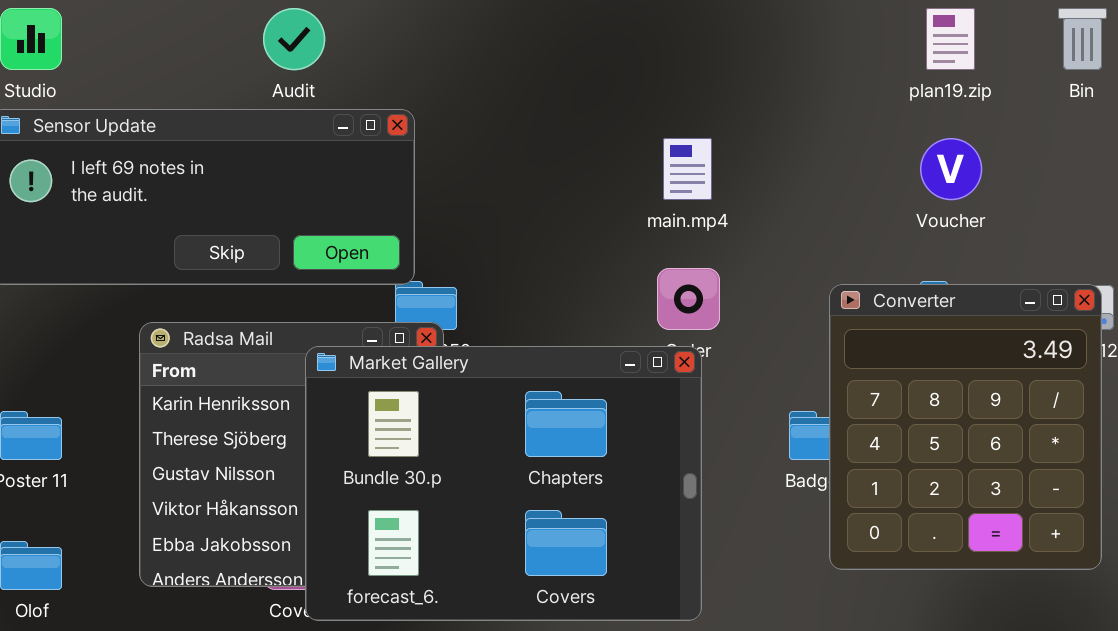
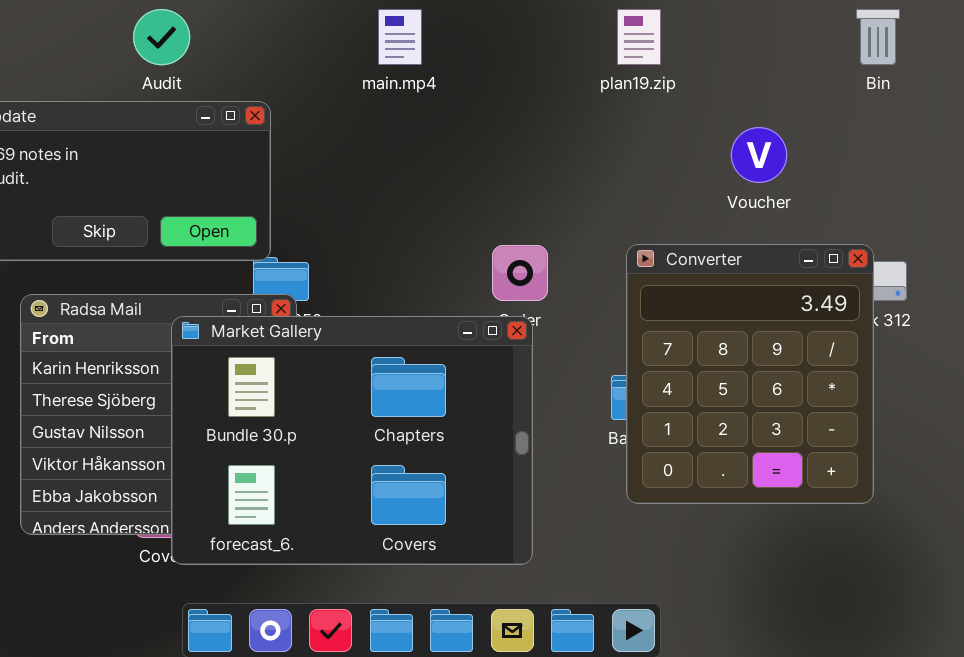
plan19.zip: [926,8,975,70] -> [617,9,661,65], moved
main.mp4: [663,138,712,200] -> [378,9,422,65], moved
Converter: [829,284,1102,570] -> [626,244,874,504], moved

